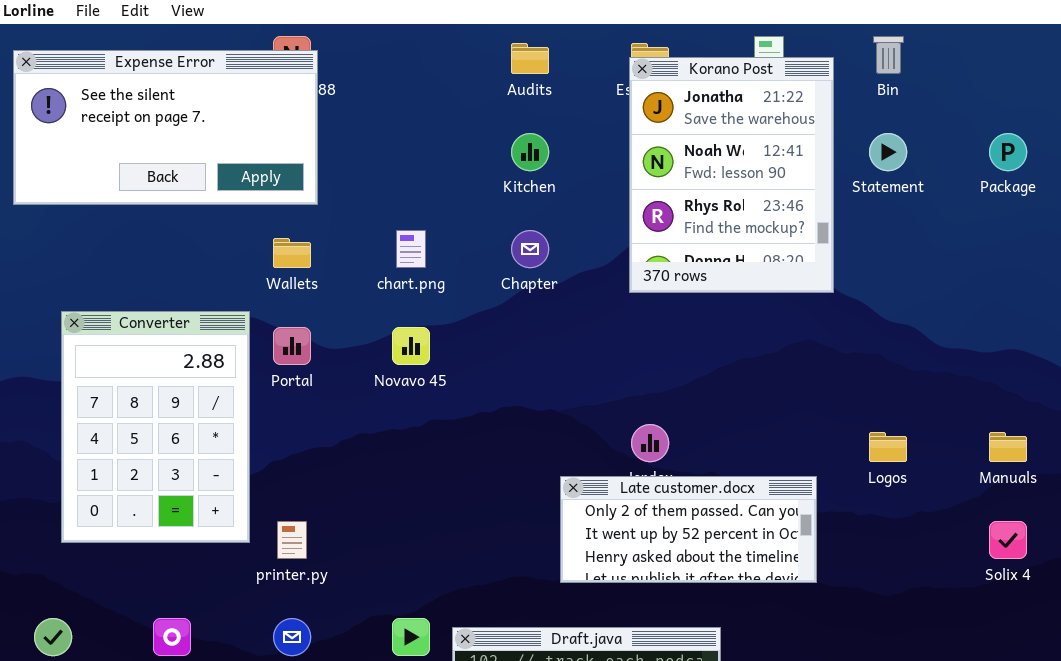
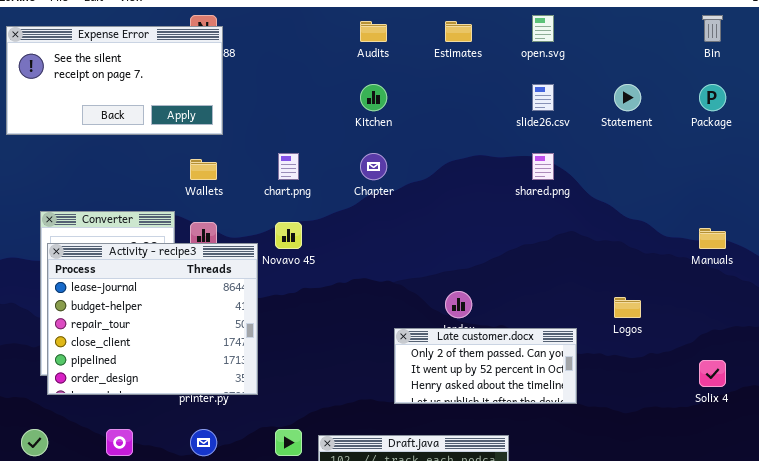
Bin: [873,36,904,74] -> [702,15,723,42], moved
Korano Post: [629,57,834,293] -> none, closed
Activity - recipe3: none -> [47,243,258,395], opened
Manuals: [989,432,1027,462] -> [699,228,726,249], moved

